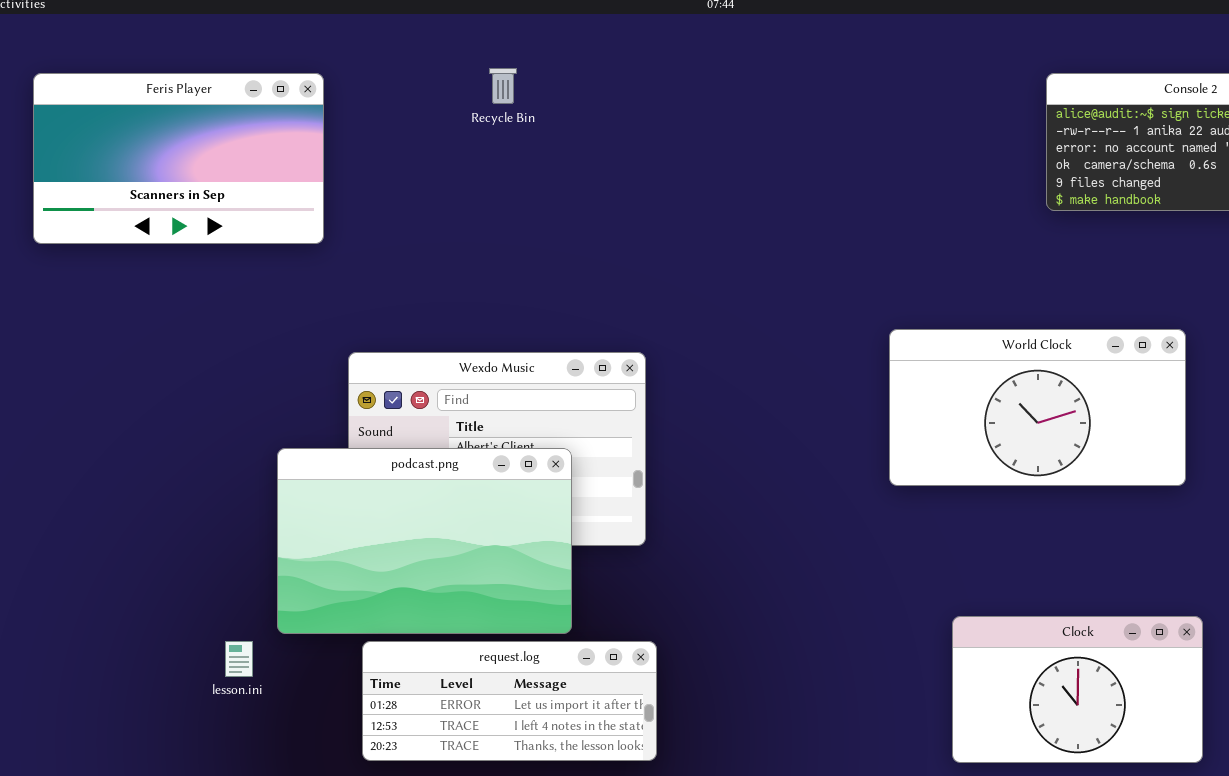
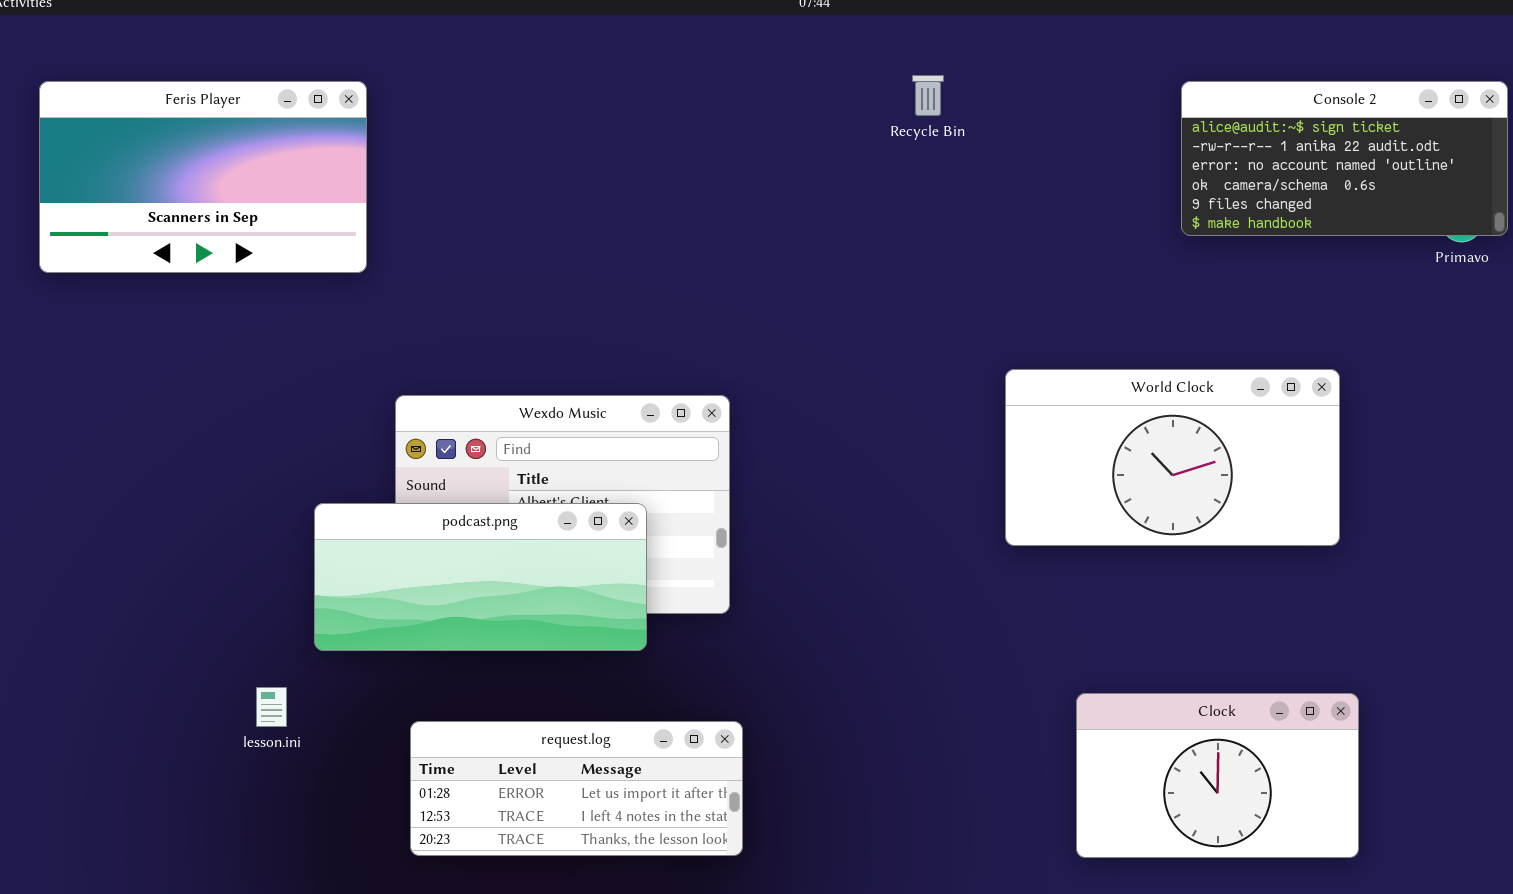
Recycle Bin: [489,68,517,104] -> [912,75,944,116], moved
podcast.png: [277,448,572,634] -> [314,503,647,651], resized
lesson.ini: [225,641,253,677] -> [256,687,287,727], moved

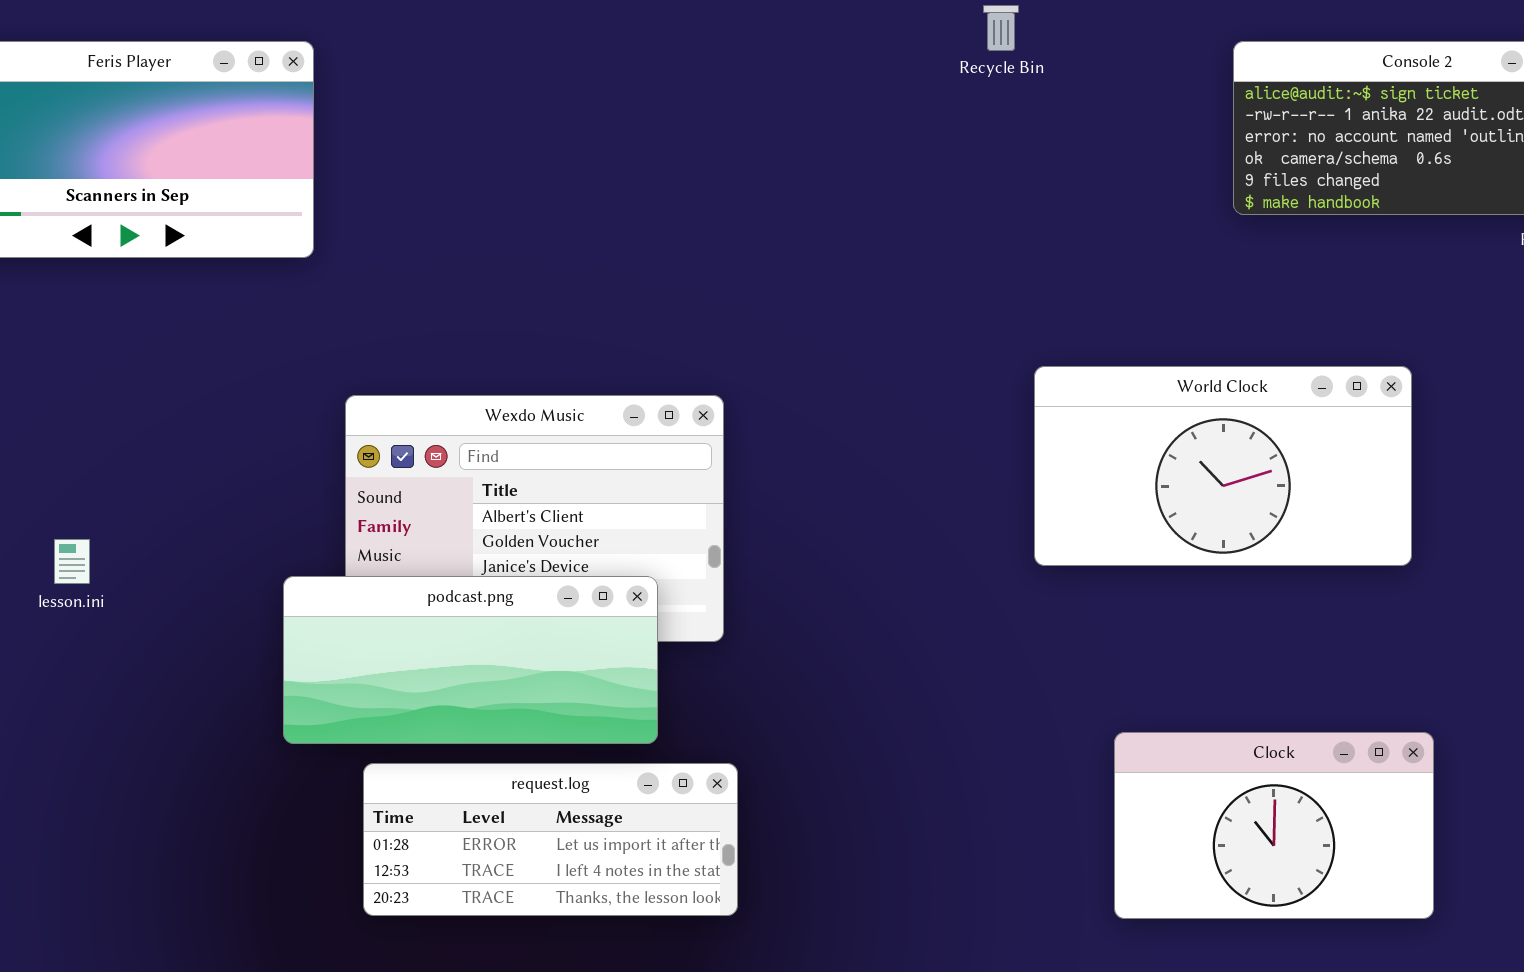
Recycle Bin: [912,75,944,116] -> [983,5,1019,51], moved
podcast.png: [314,503,647,651] -> [283,576,658,744], moved
lesson.ini: [256,687,287,727] -> [54,539,90,584], moved

